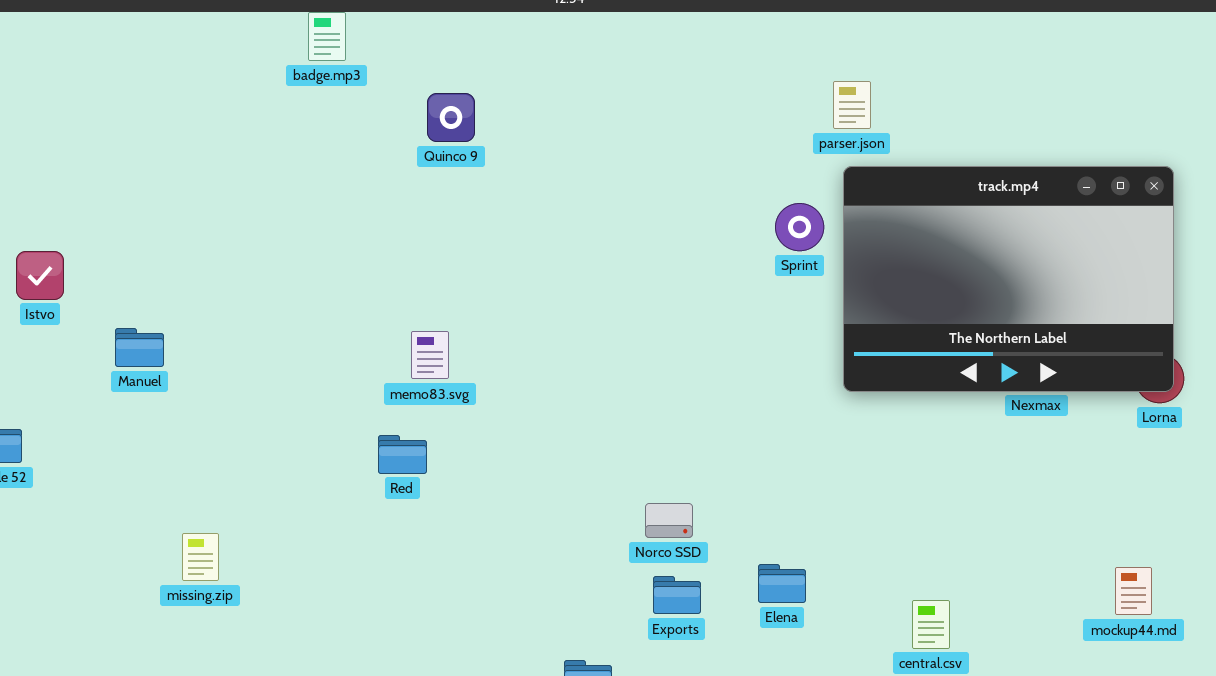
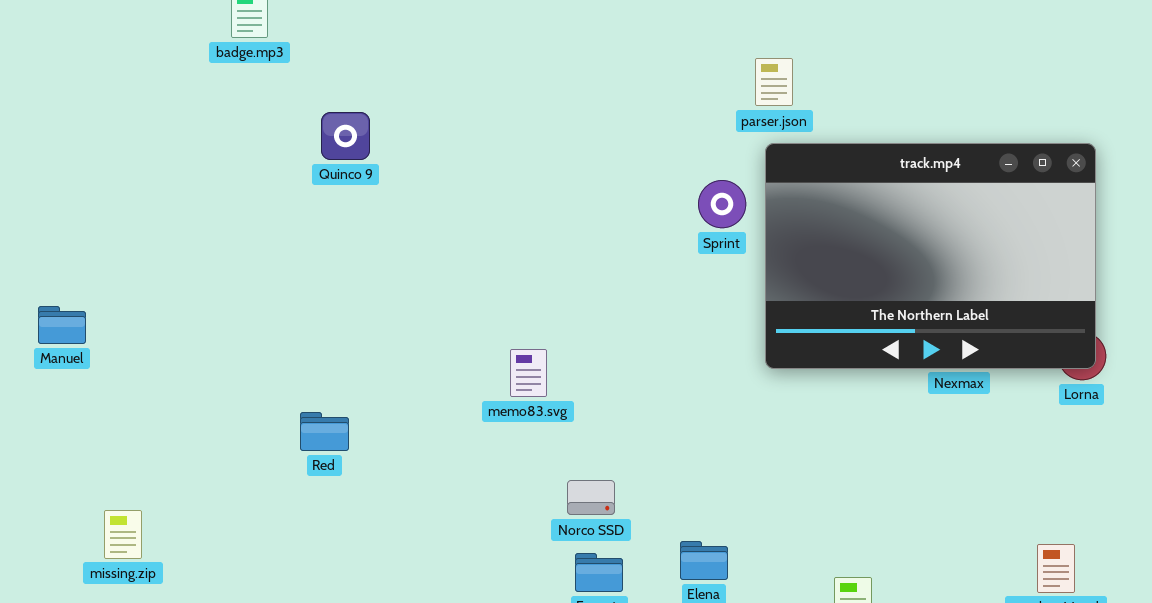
Quinco 9: [427,93,475,142] -> [321,112,370,160], moved
memo83.svg: [411,331,449,379] -> [510,349,547,397], moved

